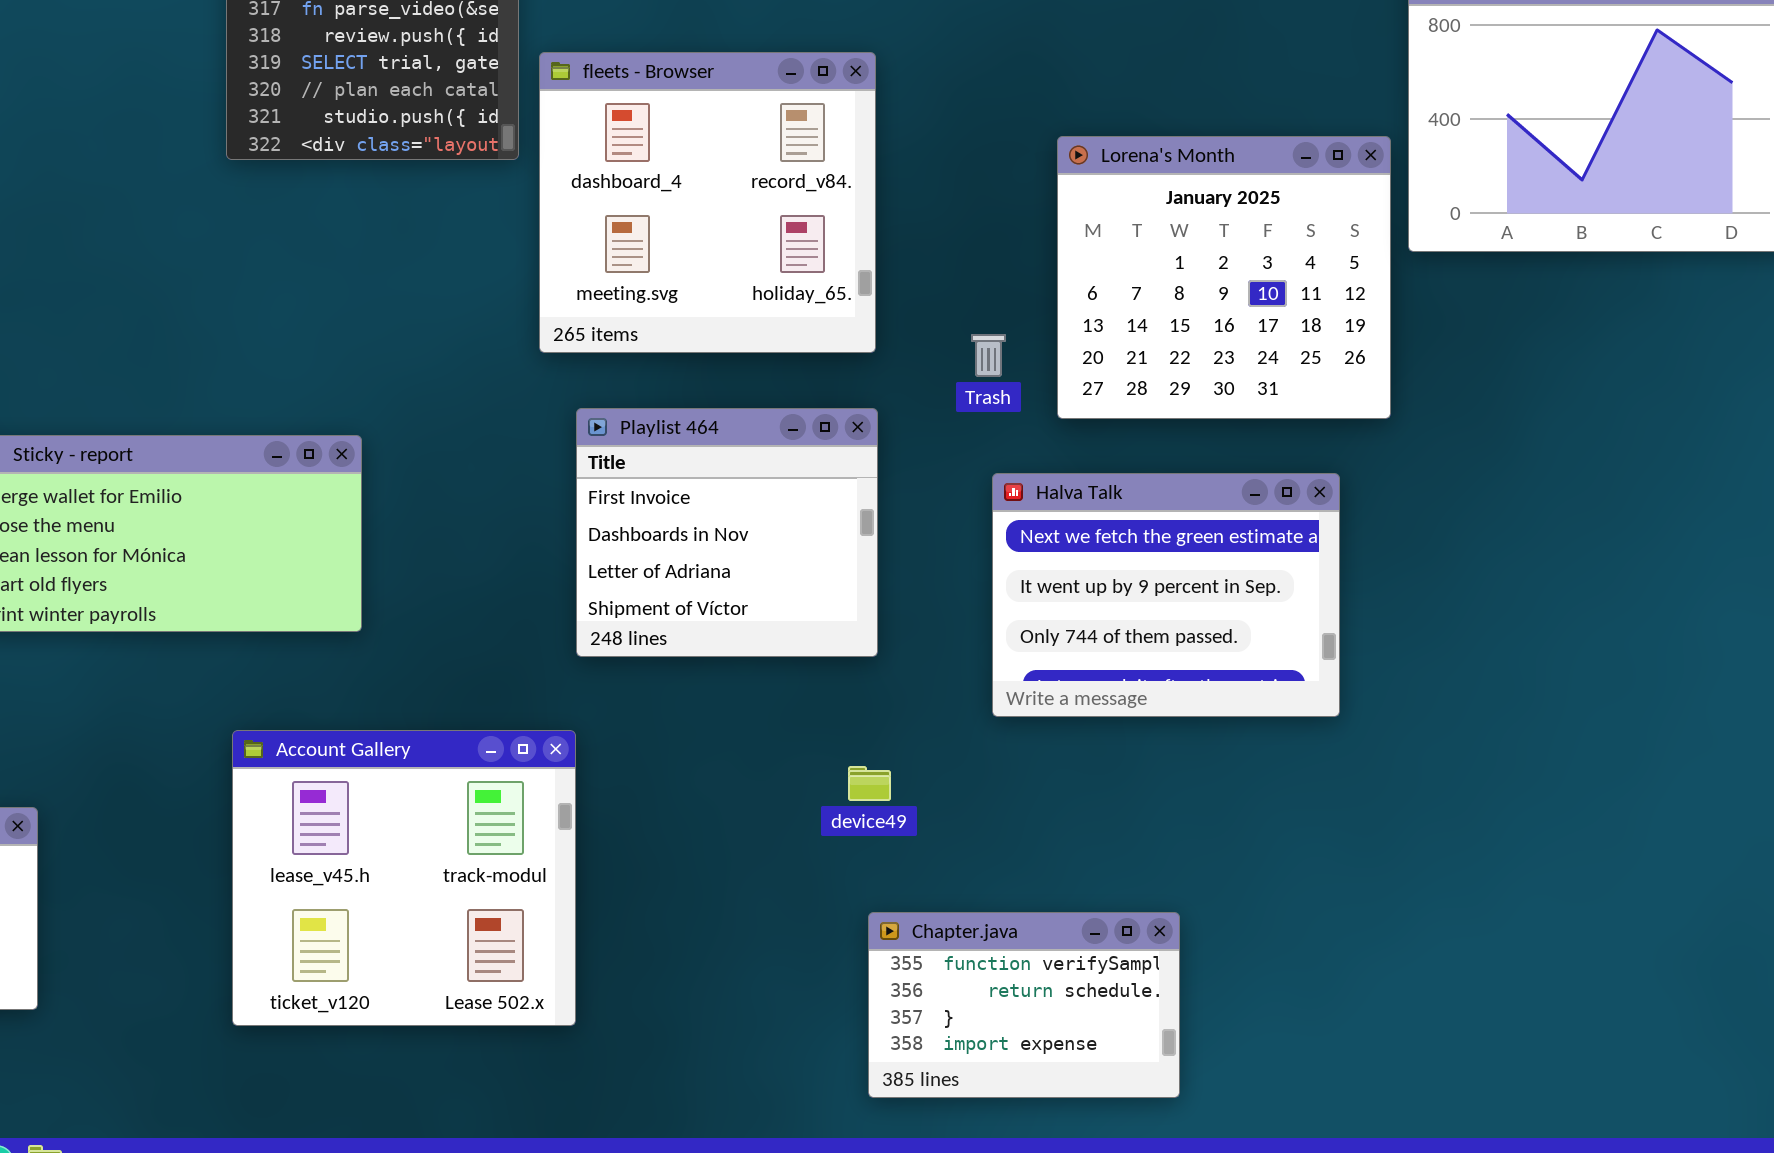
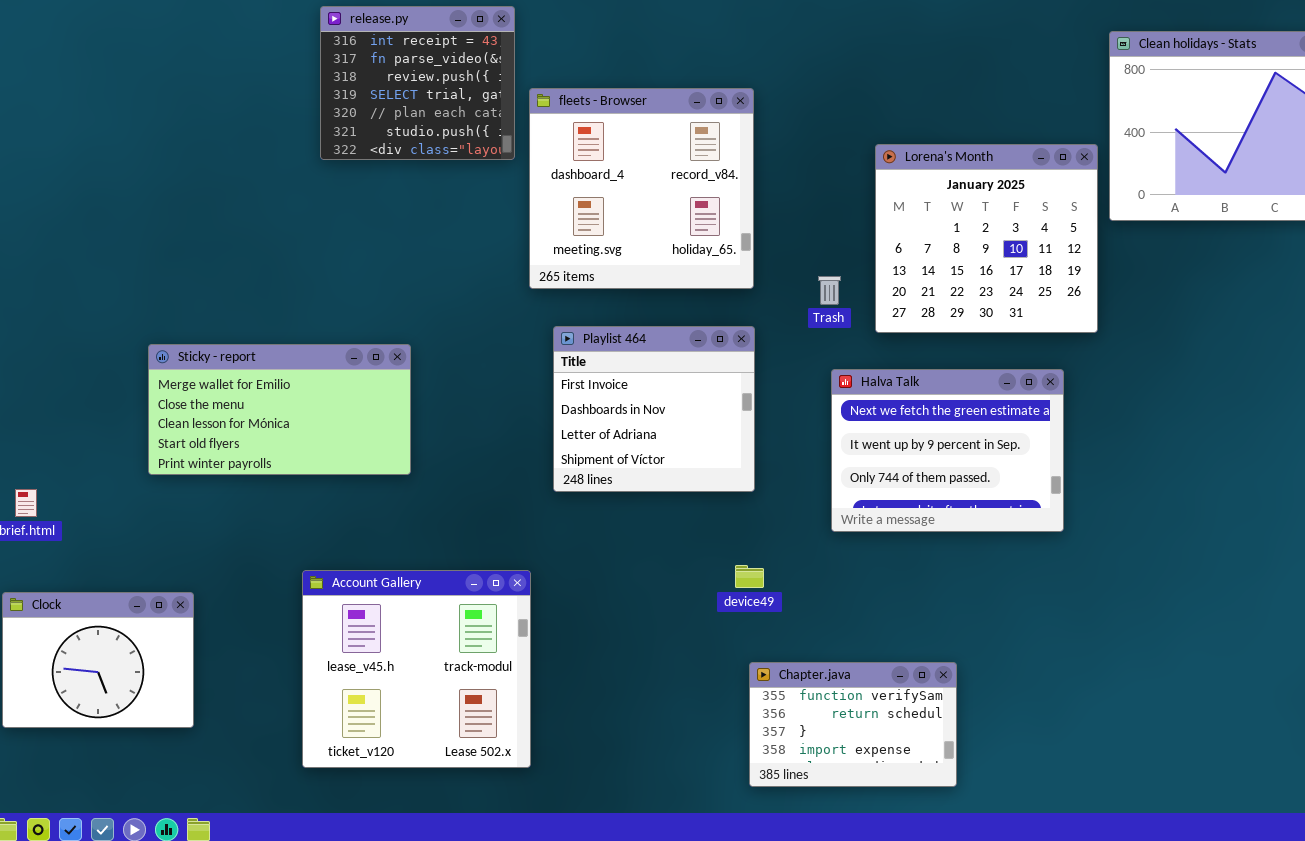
Account Gallery: [232,730,576,1026] -> [302,570,531,768], moved

